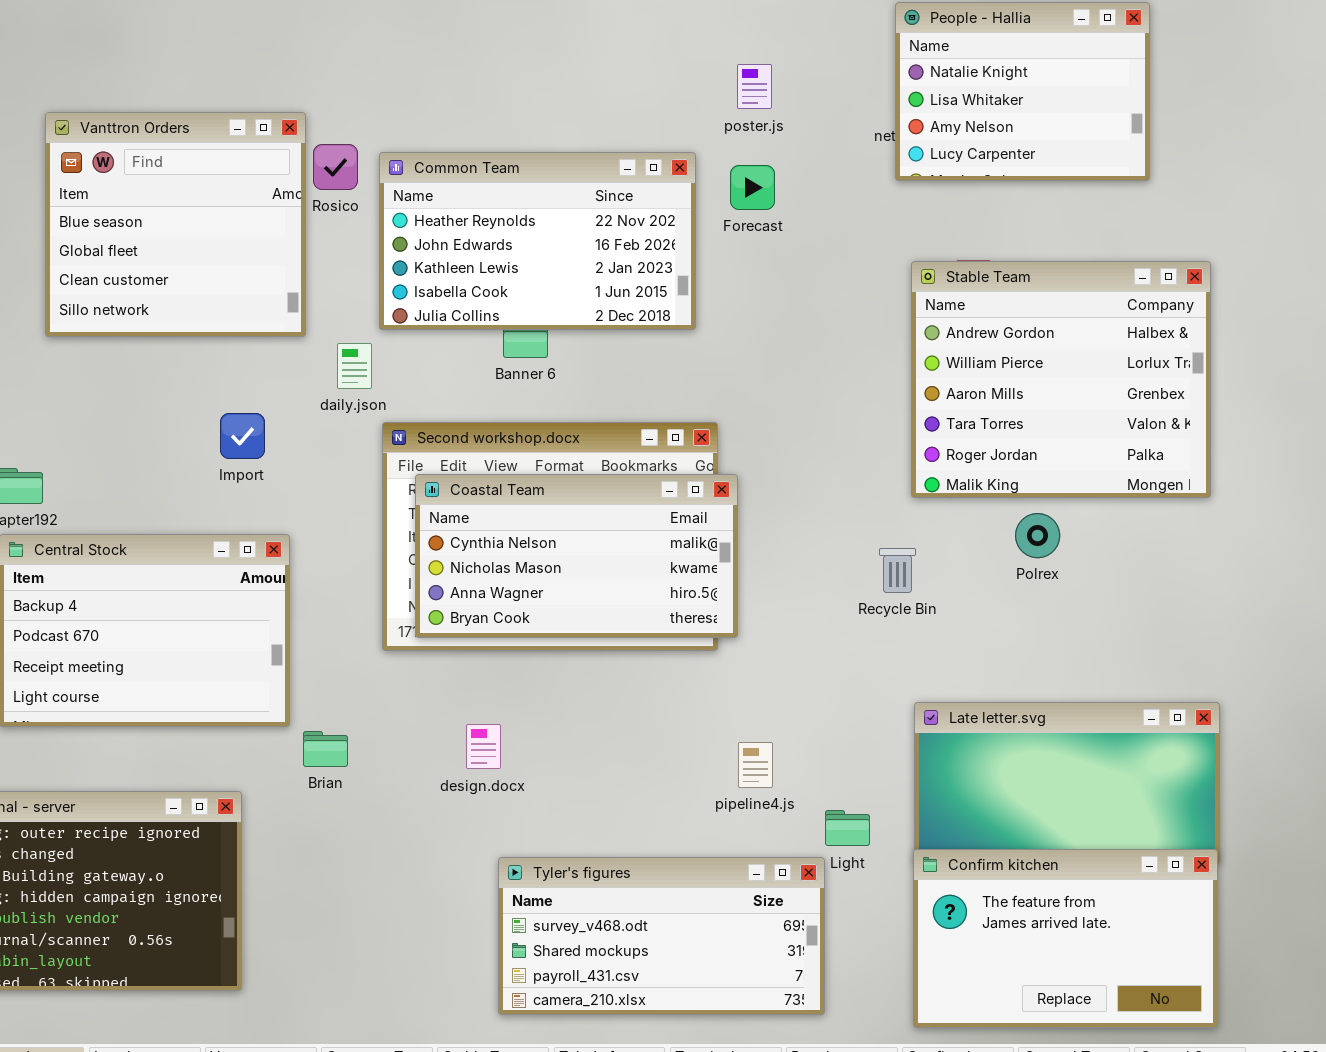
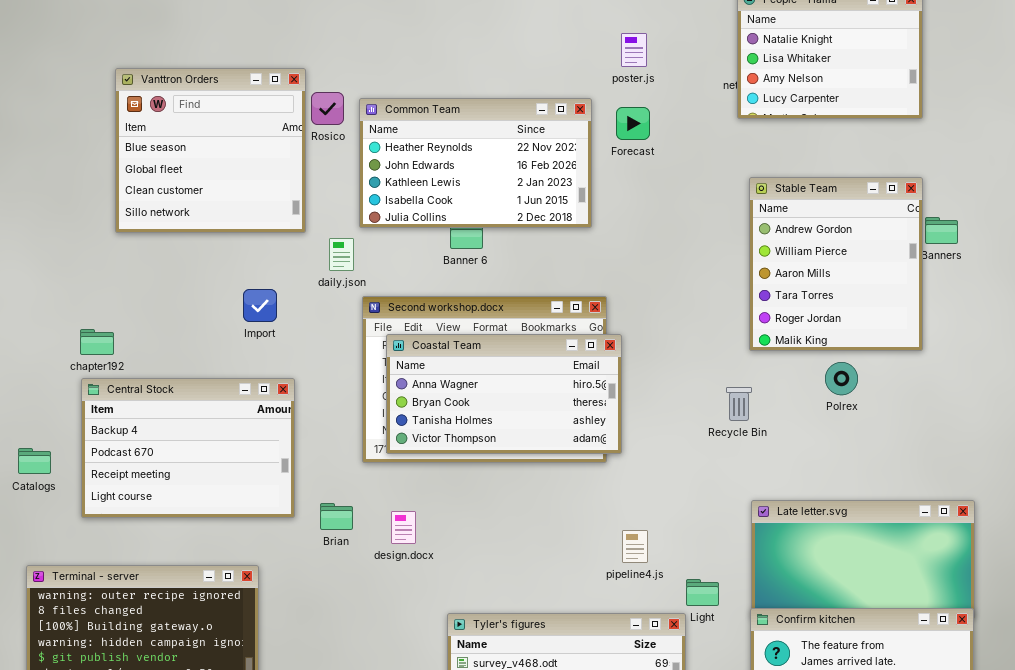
Stable Team: [911,261,1211,498] -> [749,177,923,351], resized
Coastal Team: [415,474,738,638] -> [386,334,622,454], scrolled down 2 rows
design.docx: [466,724,501,769] -> [391,511,416,544], moved
Brian: [303,731,348,767] -> [320,503,353,530], moved

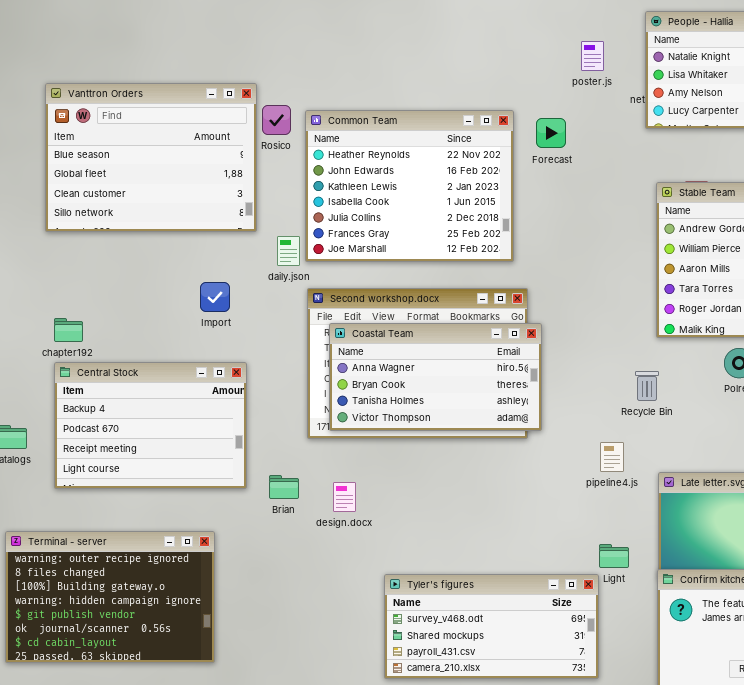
poster.js: [621,33,647,67] -> [581,41,604,71], moved
Vanttron Orders: [115,68,306,233] -> [45,83,257,232], resized
Common Team: [359,98,592,228] -> [305,110,514,262], resized
pipeline4.js: [622,530,648,563] -> [600,442,624,472], moved

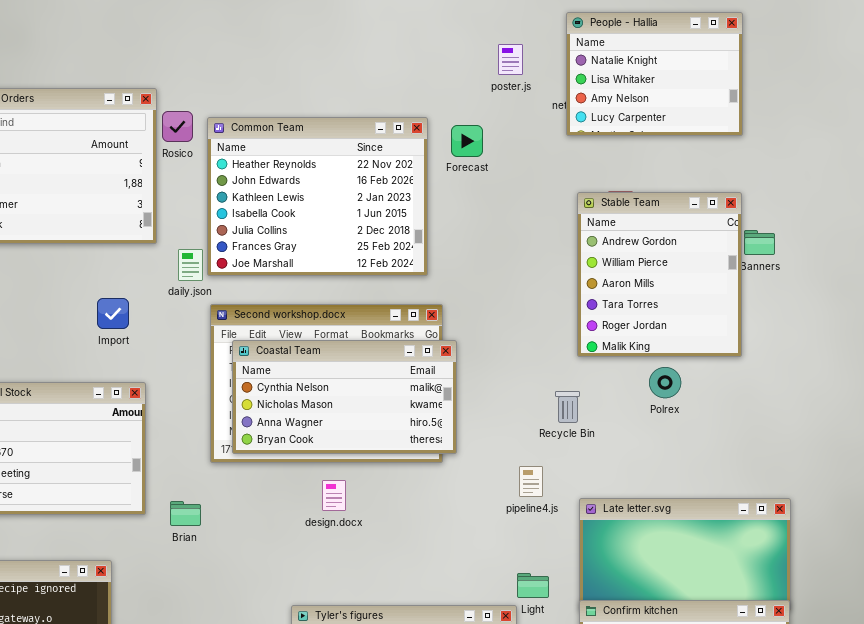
Coastal Team: [329,323,542,431] -> [232,340,457,454], scrolled up 2 rows
design.docx: [333,482,356,512] -> [322,480,346,511], moved

